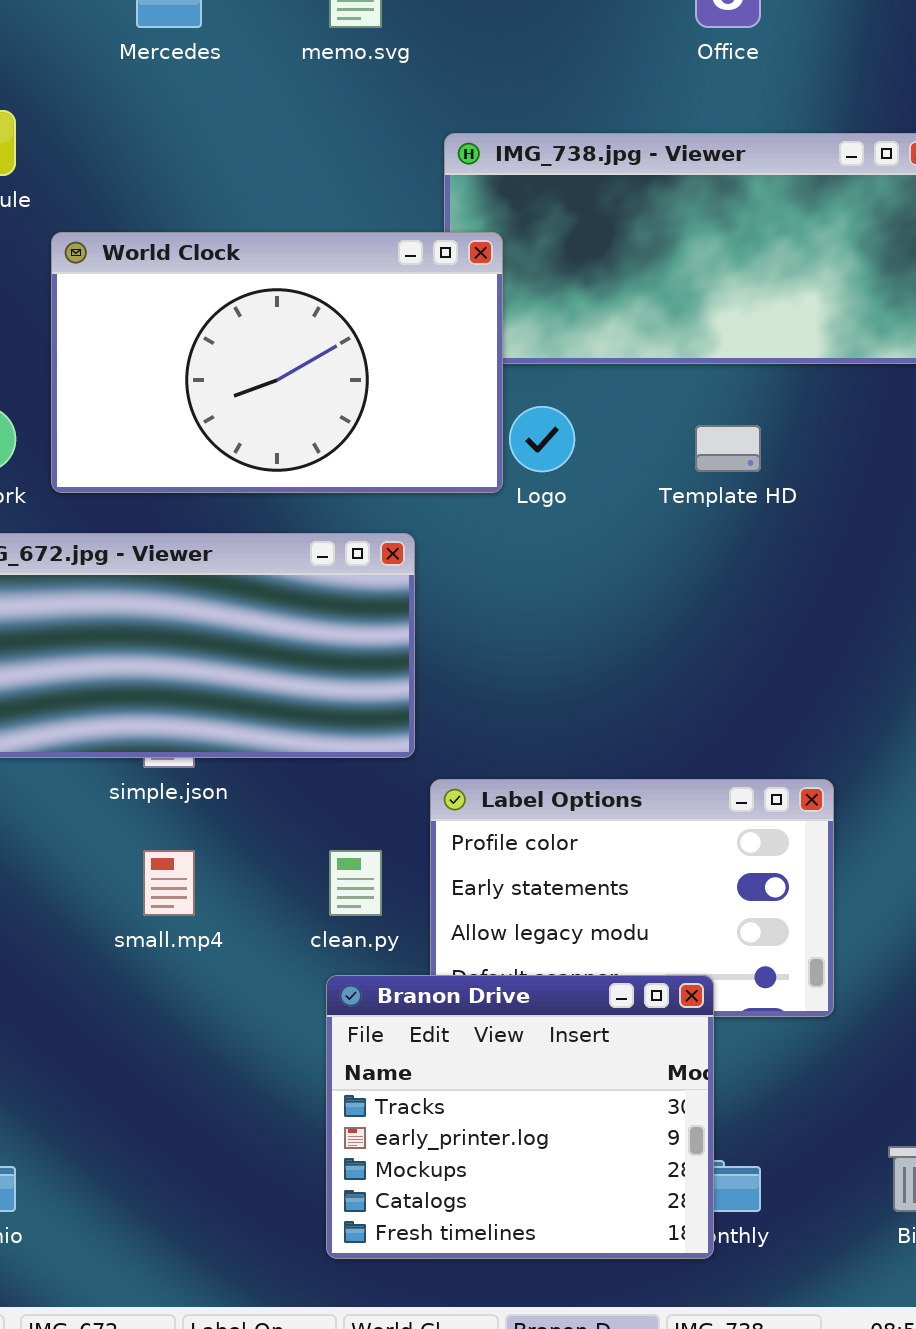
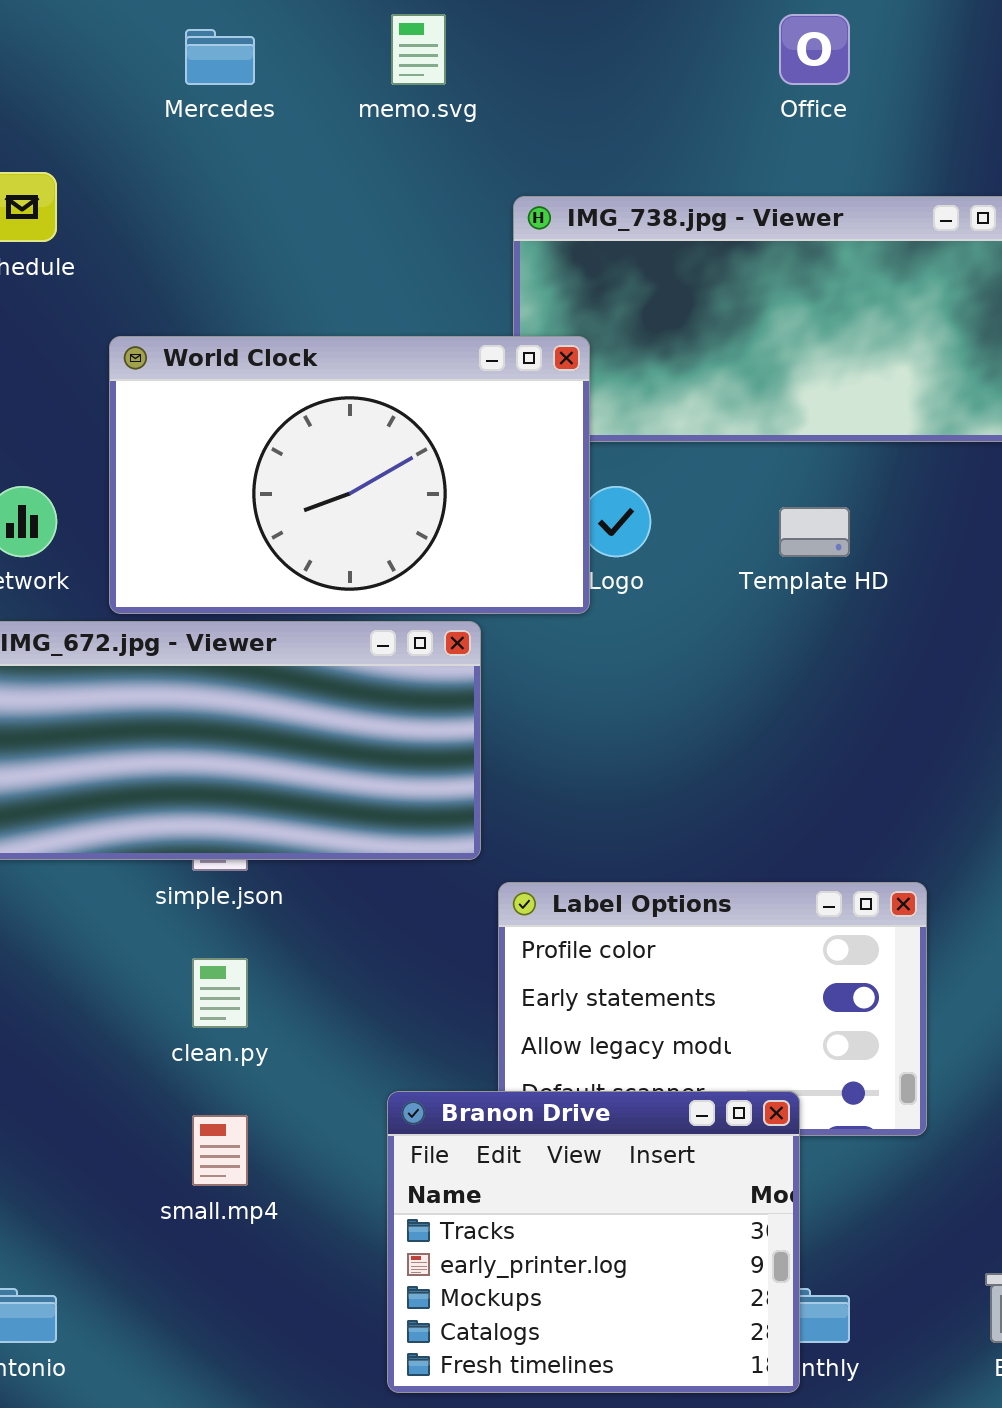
World Clock: [51,232,503,493] -> [109,336,590,614], moved
small.mp4: [143,850,195,916] -> [192,1115,248,1186], moved
clean.py: [329,850,382,916] -> [192,958,248,1028], moved

